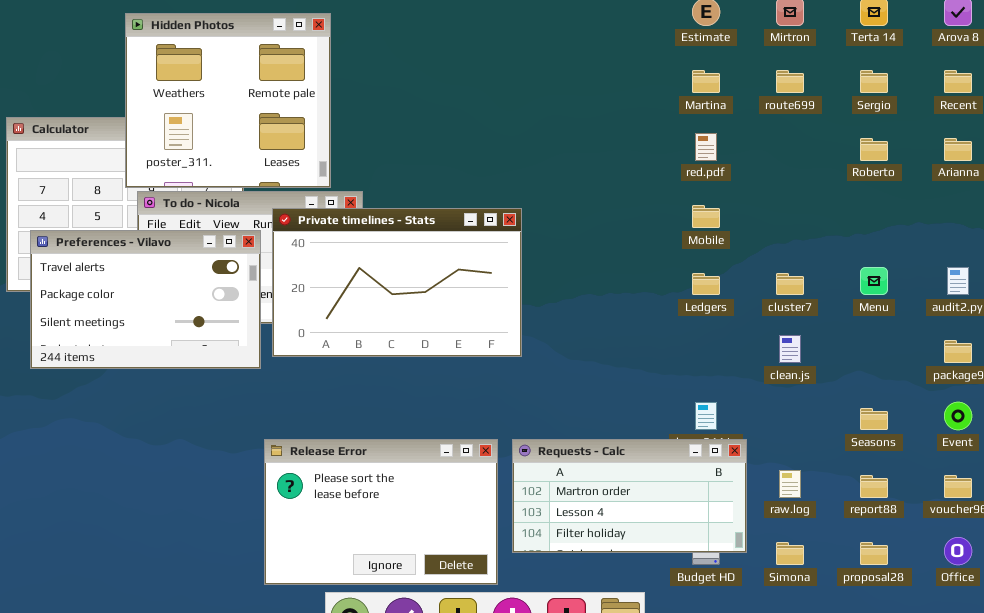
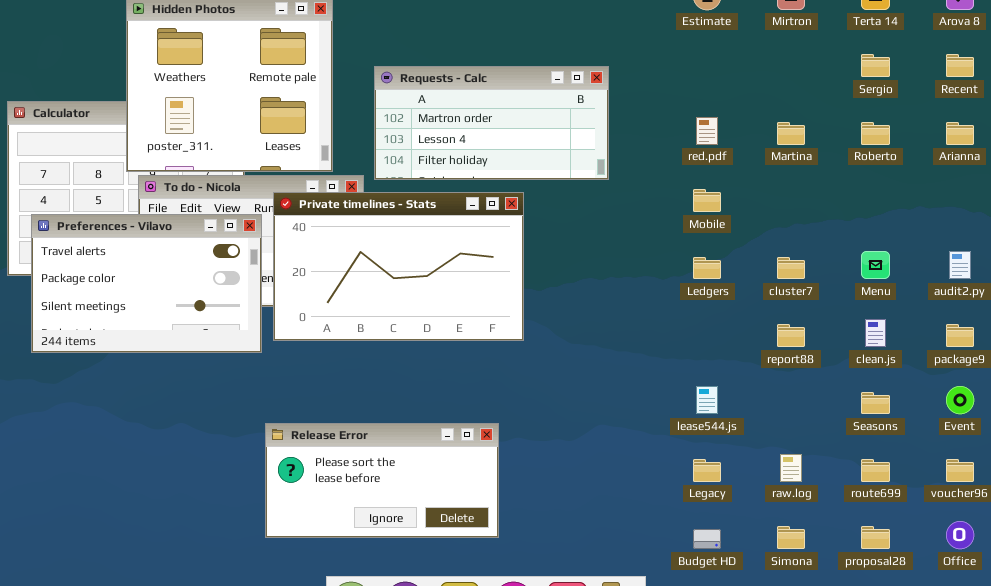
Martina: [692,70,720,93] -> [777,122,805,145], moved
route699: [776,70,804,93] -> [861,459,890,482], moved
clean.js: [779,335,801,363] -> [865,319,886,347], moved
Release Error: [264,439,498,585] -> [265,423,499,538], resized
Requests - Calc: [512,439,747,553] -> [374,66,609,180], moved
report88: [860,475,888,498] -> [777,324,805,347], moved

